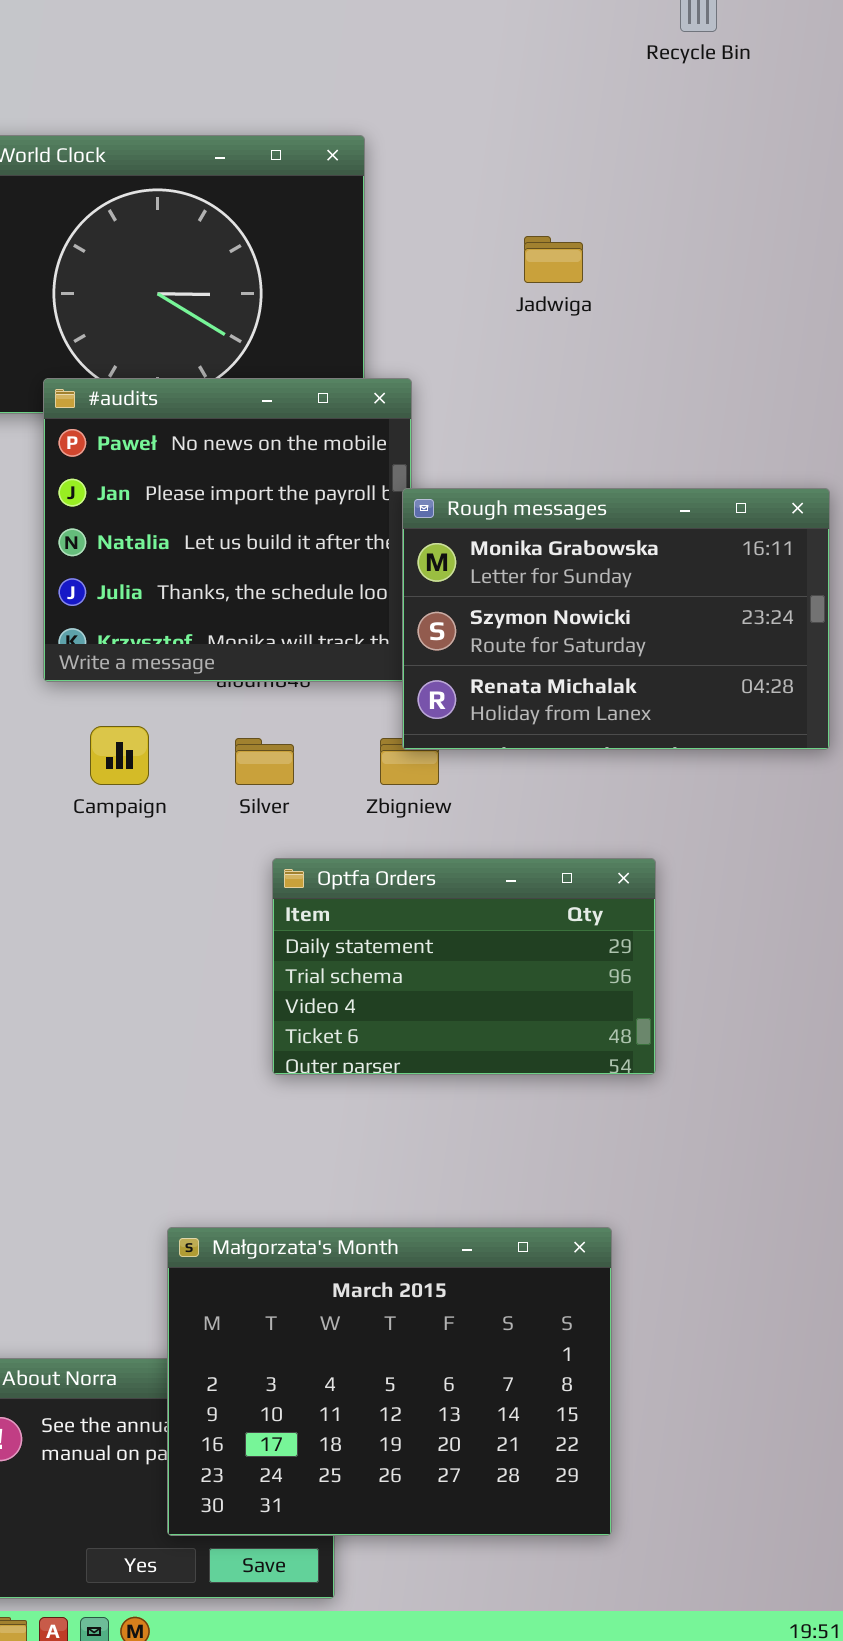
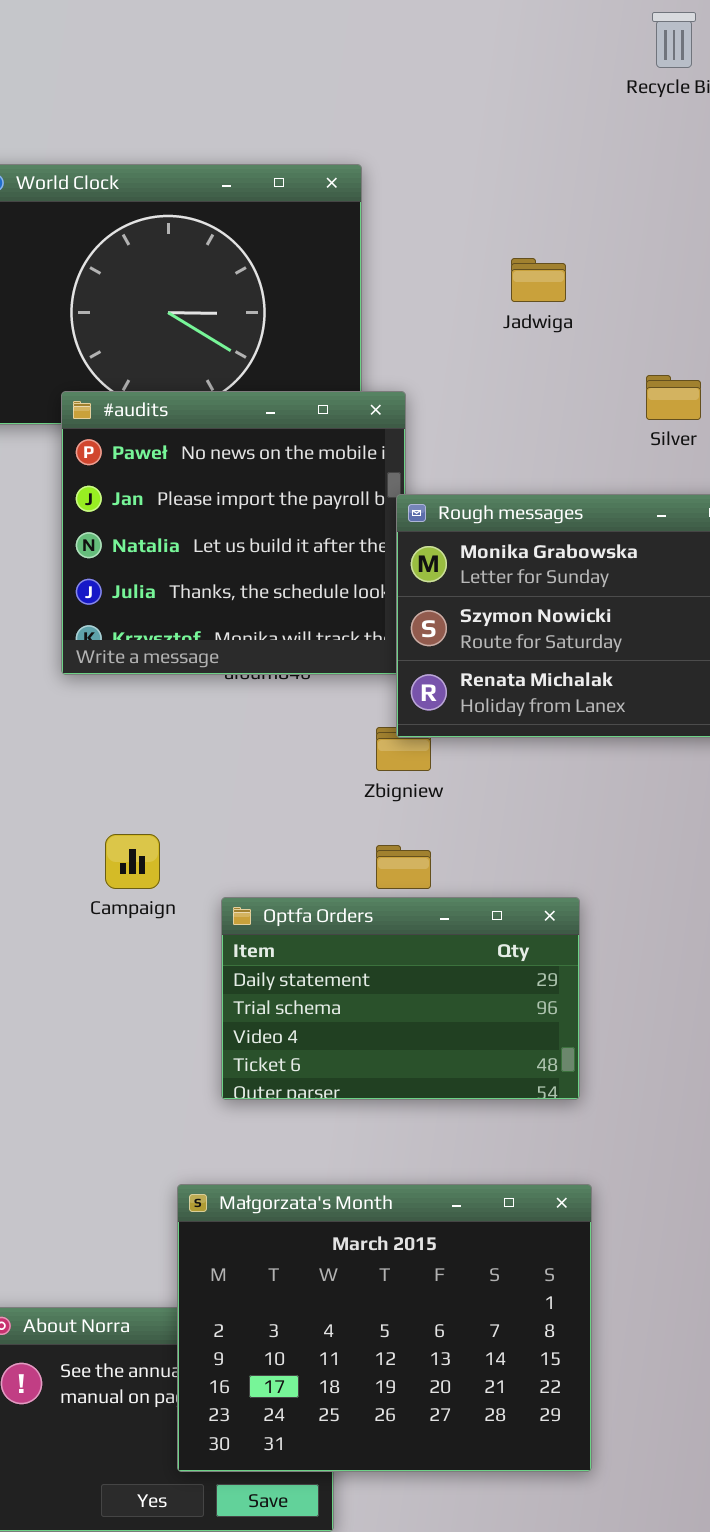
Campaign: [90,726,149,785] -> [105,834,160,889], moved
Silver: [235,738,294,785] -> [646,375,701,420], moved
Optfa Orders: [272,858,656,1075] -> [221,897,580,1100], moved

